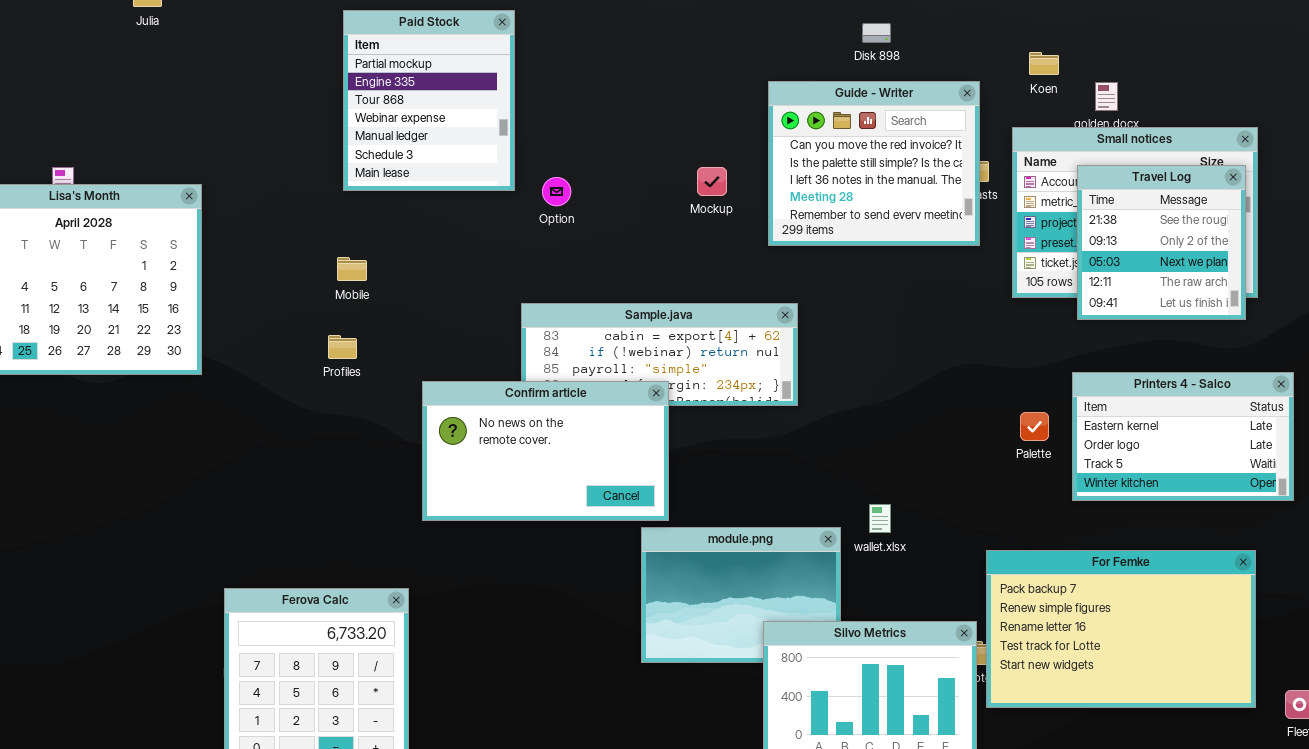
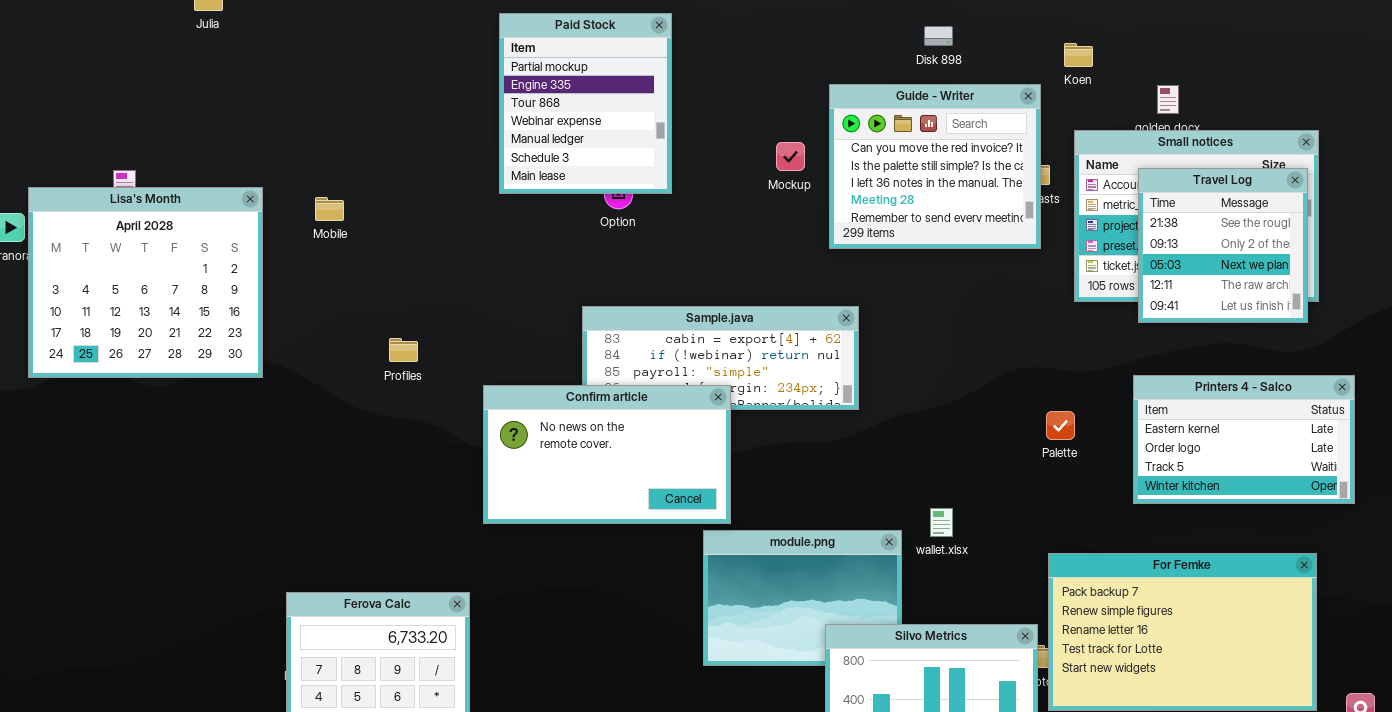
Paid Stock: [343,10,515,191] -> [499,13,672,194], moved
Koen: [1029,52,1059,75] -> [1064,43,1093,67], moved
Mockup: [697,167,727,196] -> [776,142,805,171], moved
Mobile: [337,257,367,281] -> [315,197,344,221], moved
Palette: [1020,412,1049,441] -> [1046,411,1075,440], moved

